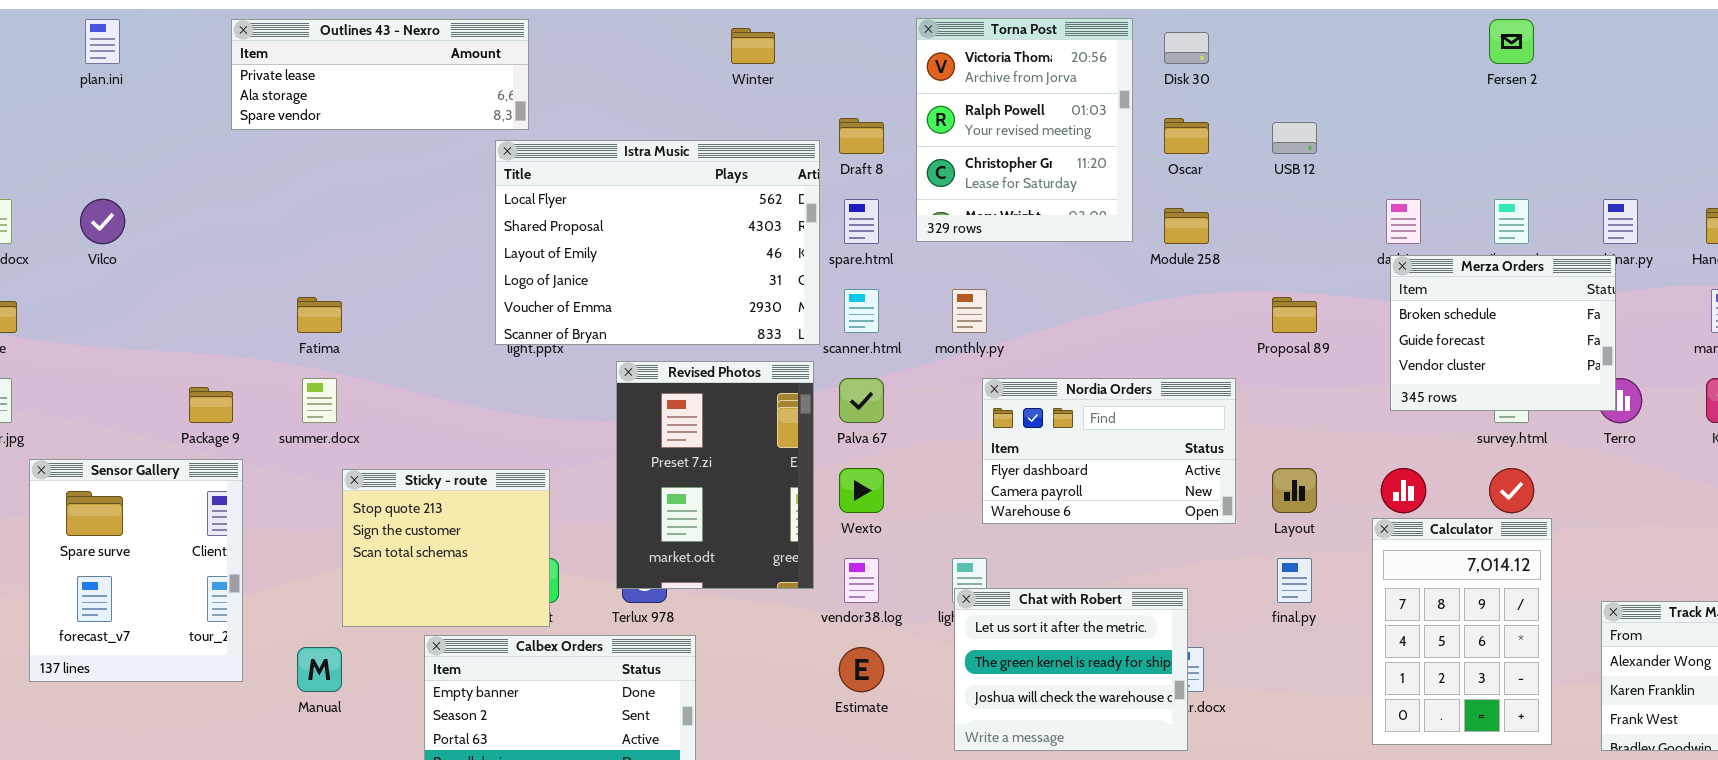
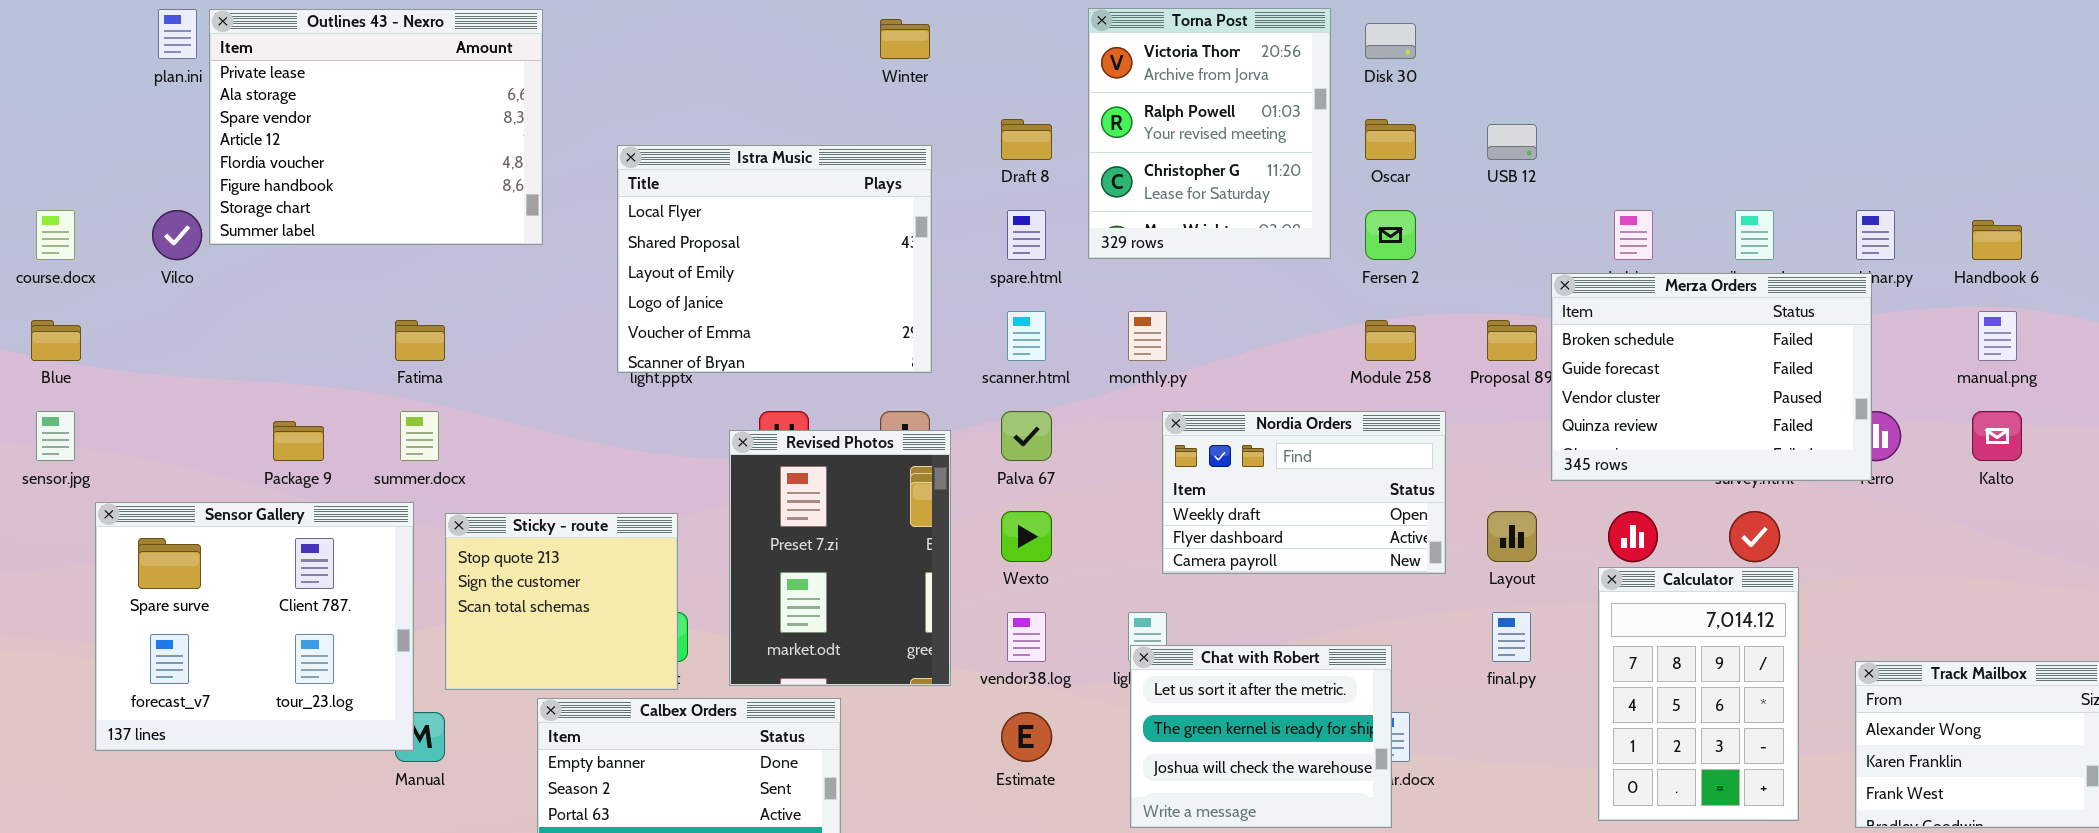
Outlines 43 - Nexro: [231,19,529,130] -> [209,9,543,245], moved, resized
Fersen 2: [1489,19,1534,64] -> [1365,210,1416,260], moved
Istra Music: [495,140,820,345] -> [617,145,932,373], resized
Module 258: [1164,208,1209,244] -> [1365,320,1416,361], moved
Merza Orders: [1390,255,1616,411] -> [1551,273,1872,481], resized
Revised Photos: [616,361,814,589] -> [729,430,951,686], moved
Nordia Orders: [982,378,1236,524] -> [1162,411,1446,574], scrolled up 1 row
Sensor Gallery: [29,459,243,682] -> [95,502,414,751], resized

